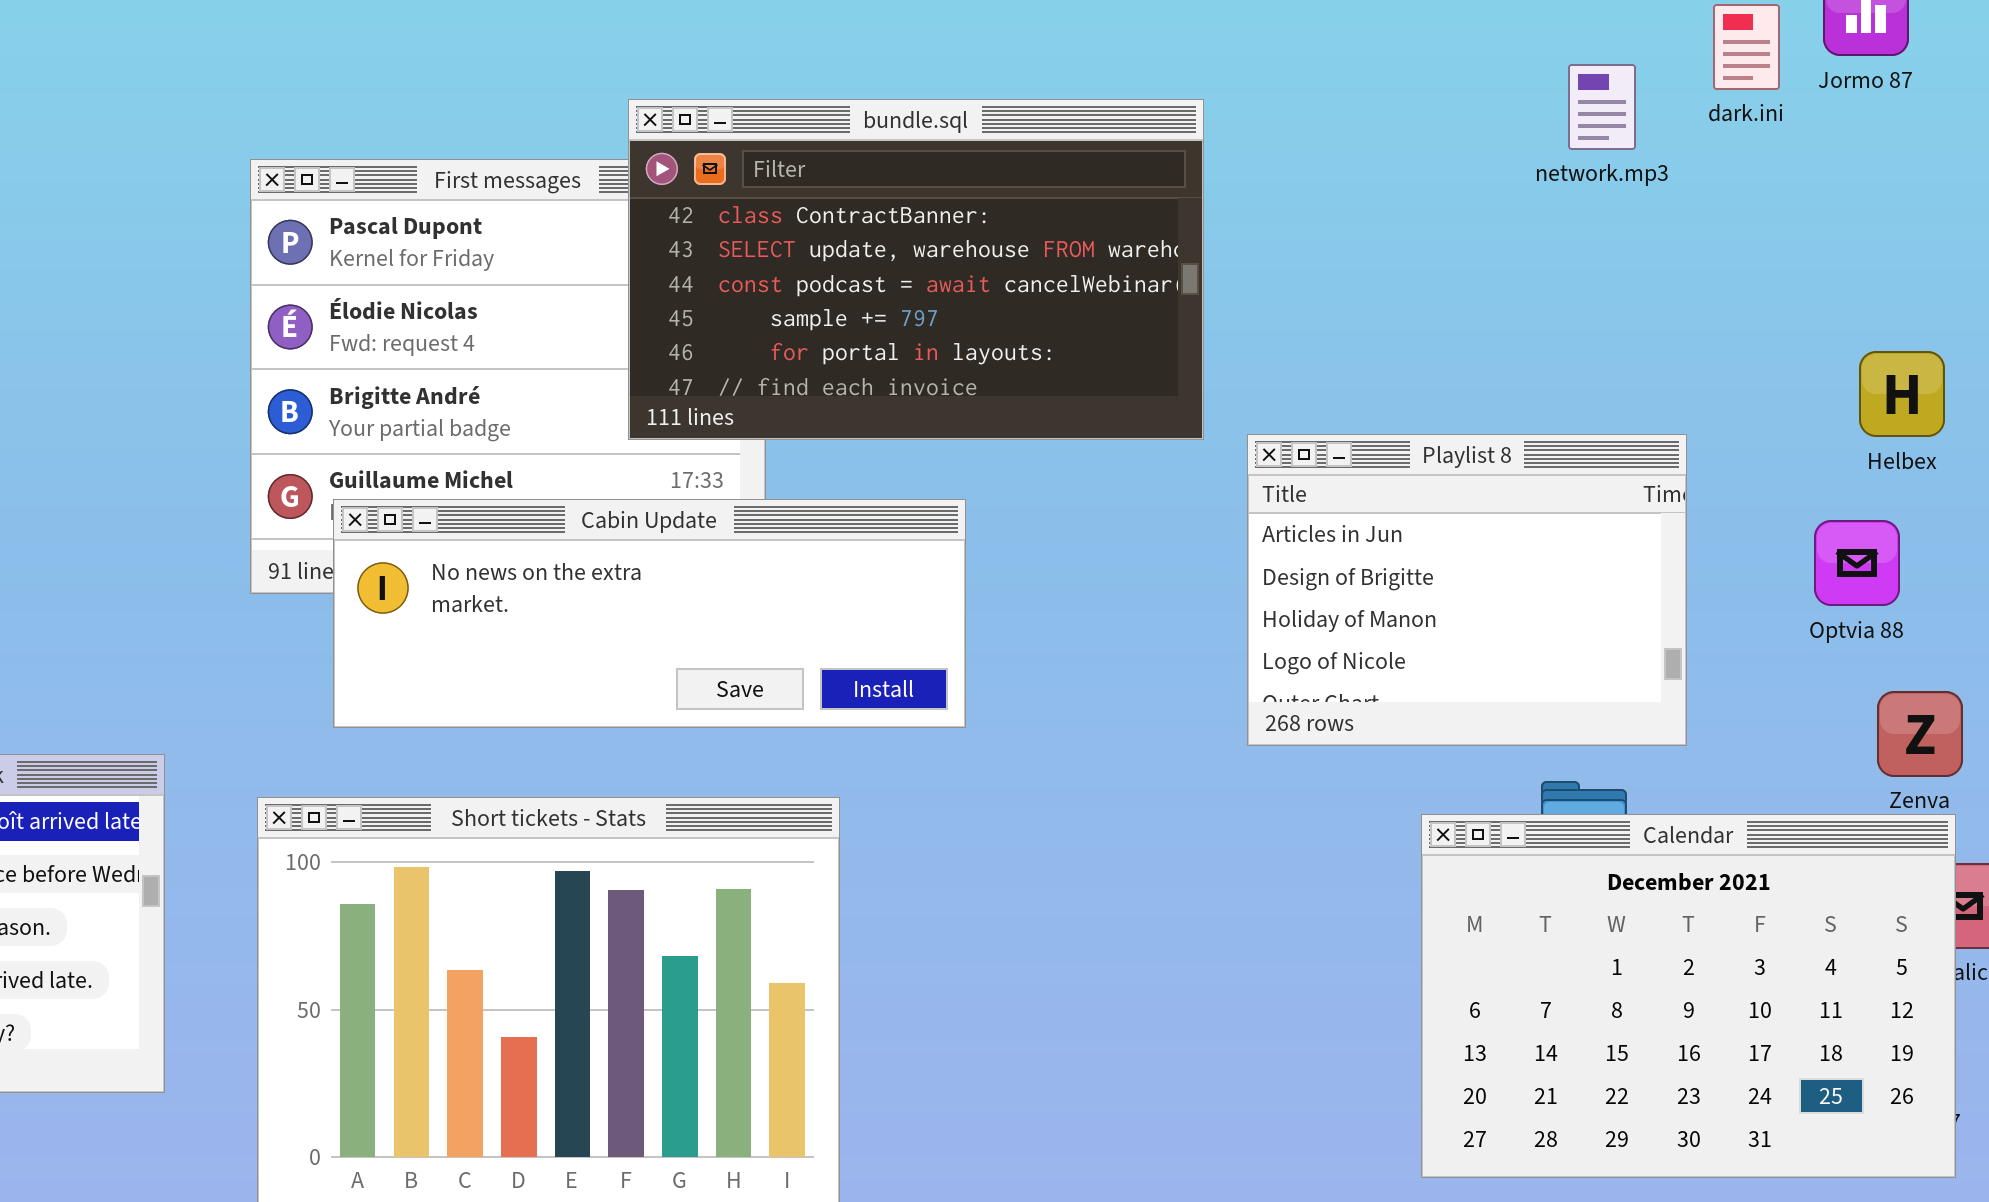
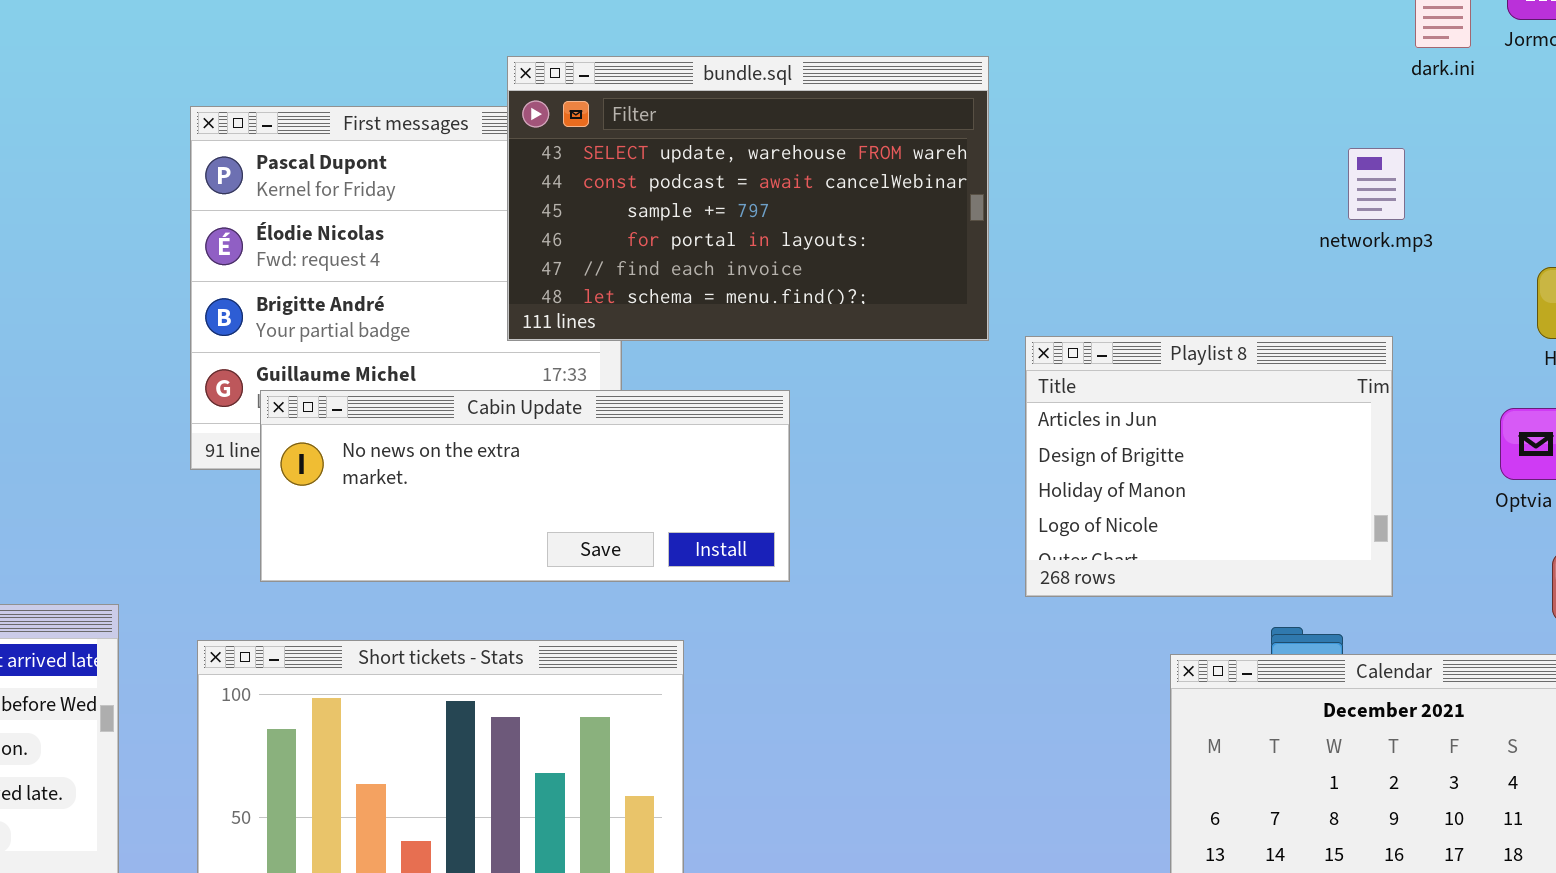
network.mp3: [1568,64,1636,150] -> [1348,148,1405,220], moved
bundle.sql: [628,99,1204,440] -> [507,56,989,341], scrolled down 1 row

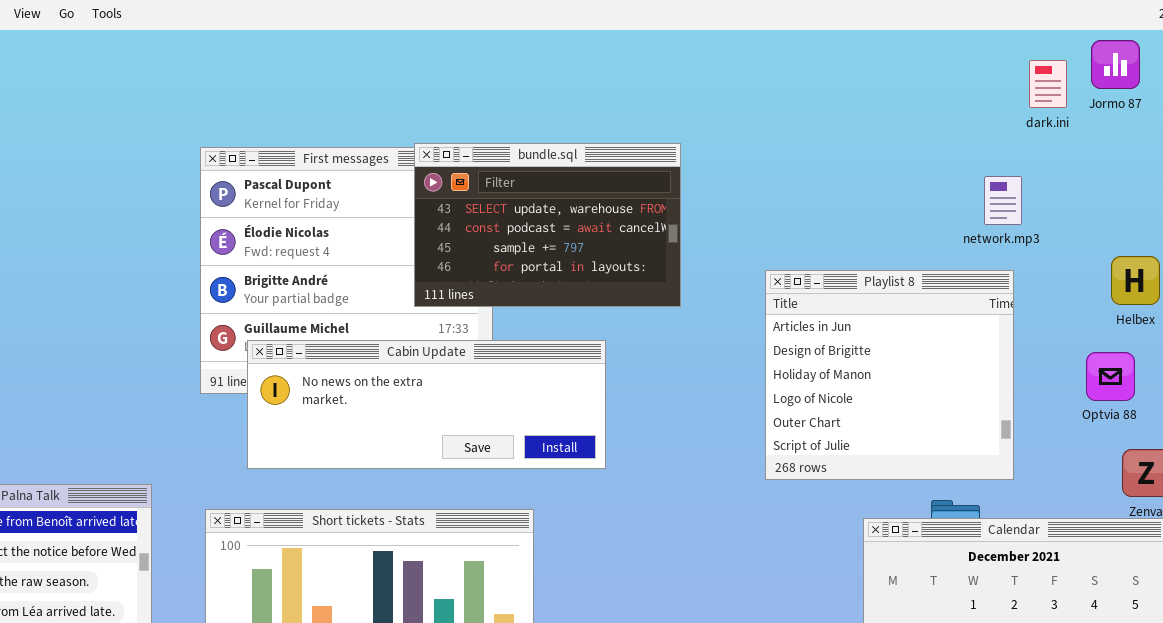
bundle.sql: [507,56,989,341] -> [414,143,681,307], resized
Playlist 8: [1025,336,1393,597] -> [765,270,1014,480], resized

